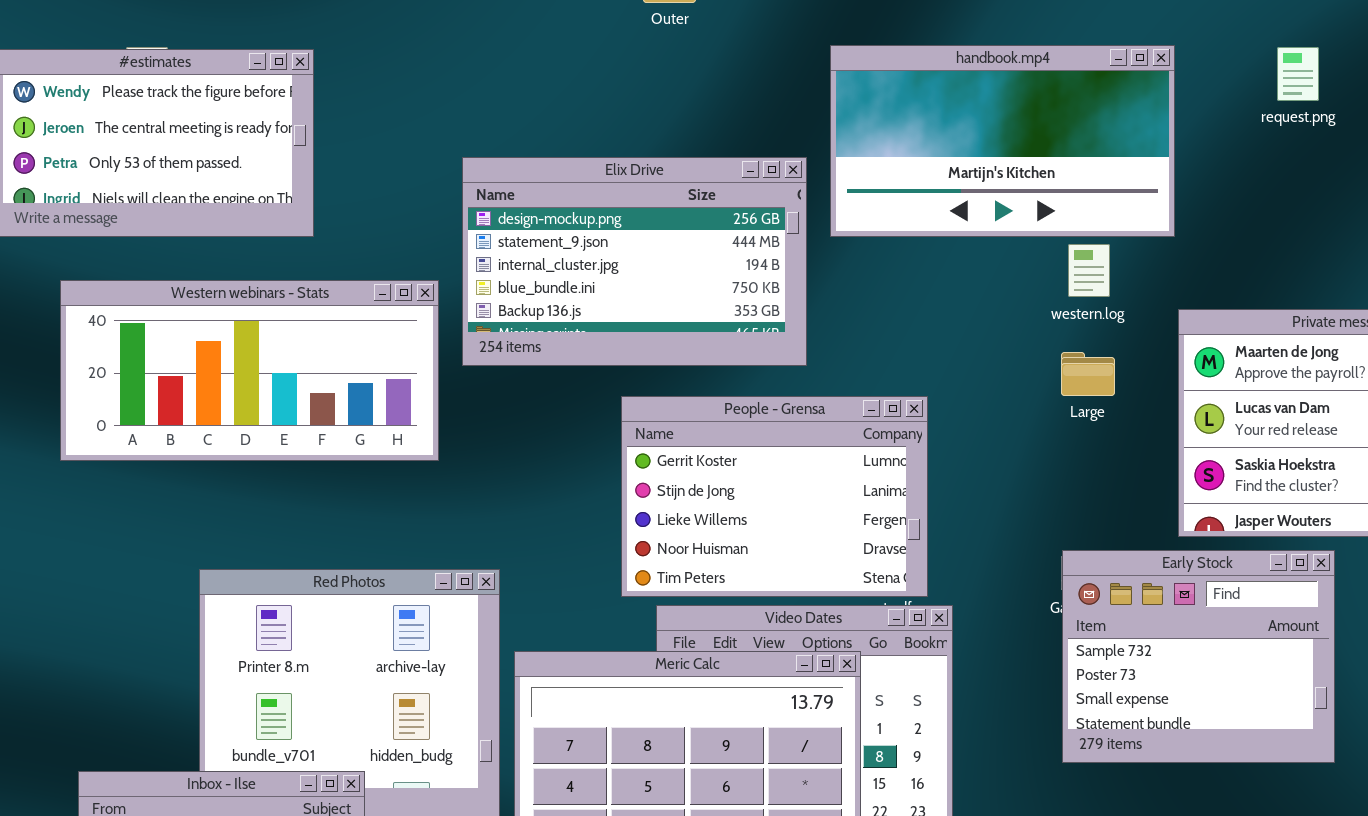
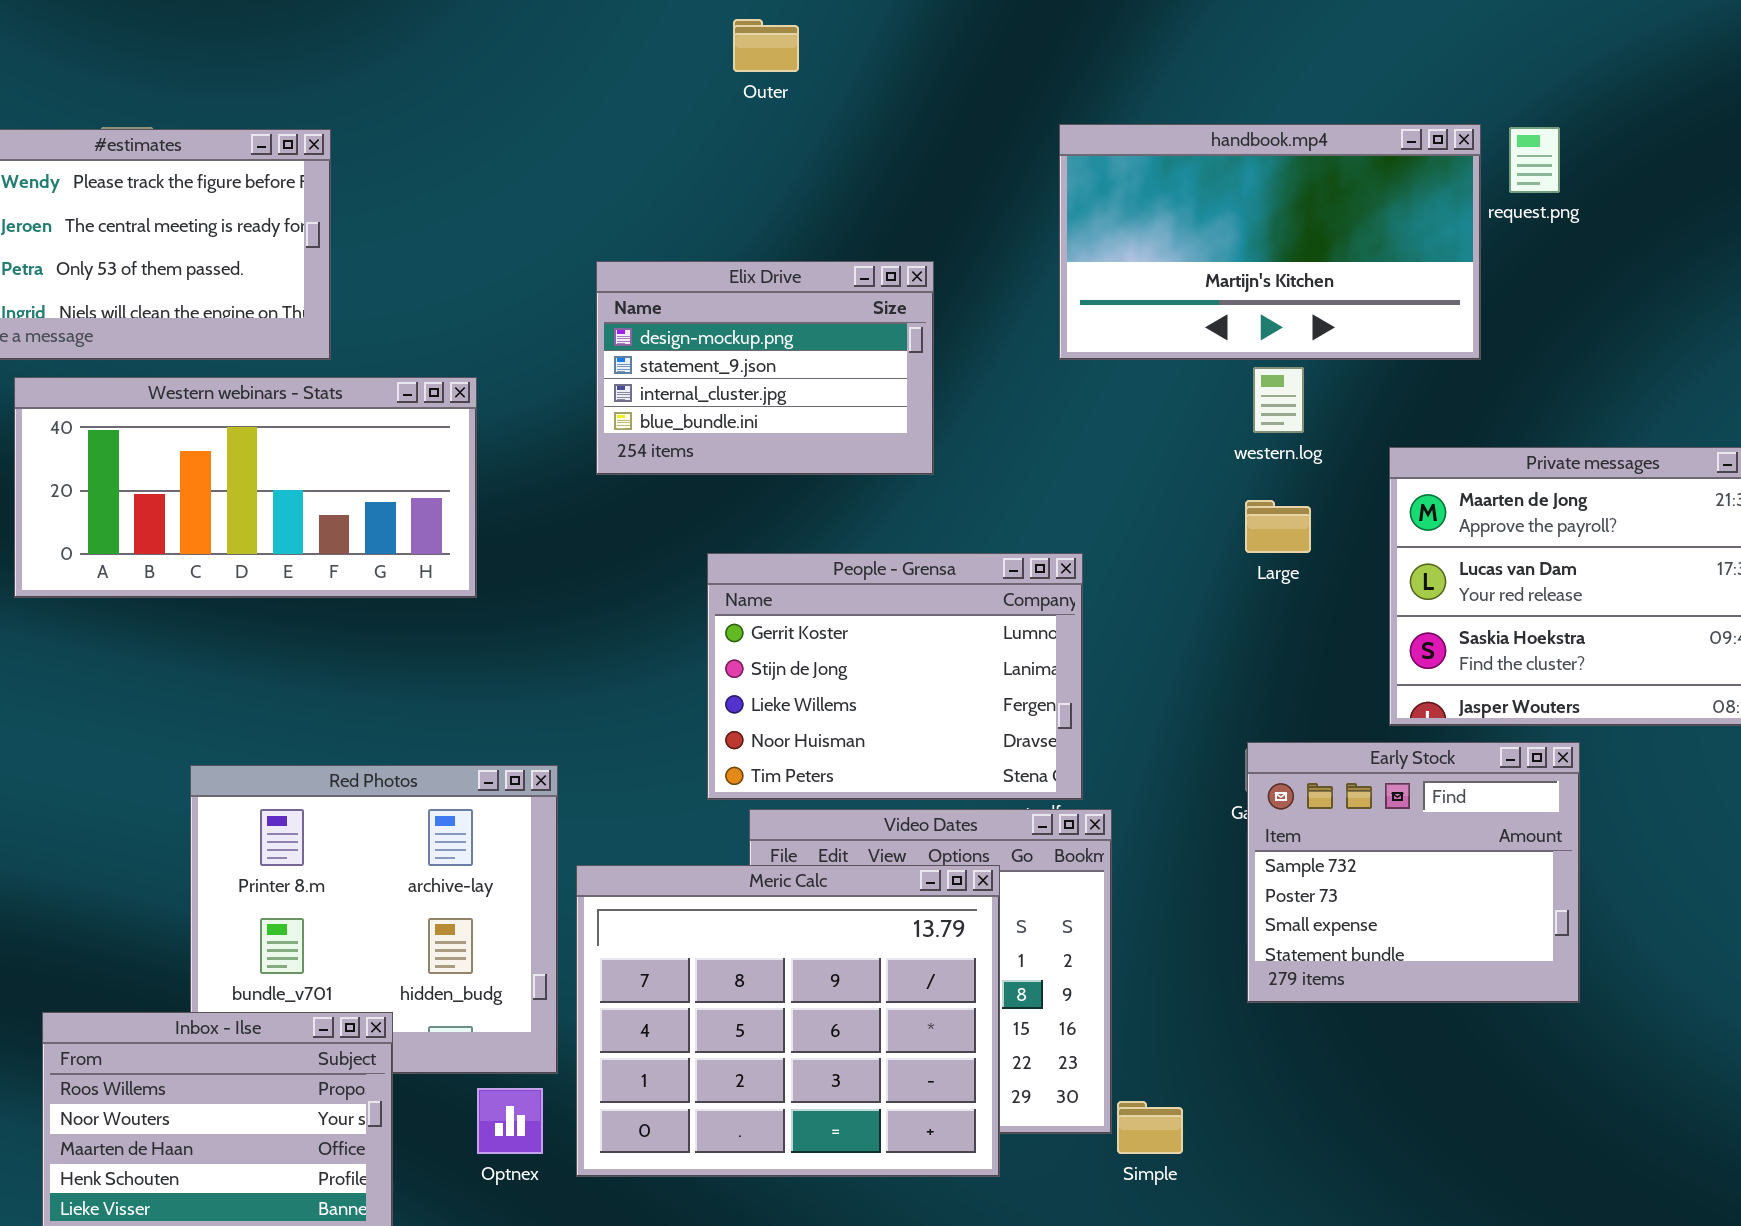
handbook.mp4: [830,45,1175,237] -> [1059,124,1481,360], moved
Elix Drive: [462,157,807,366] -> [596,261,934,475], resized
Western webinars - Stats: [60,280,439,461] -> [14,377,477,598], moved

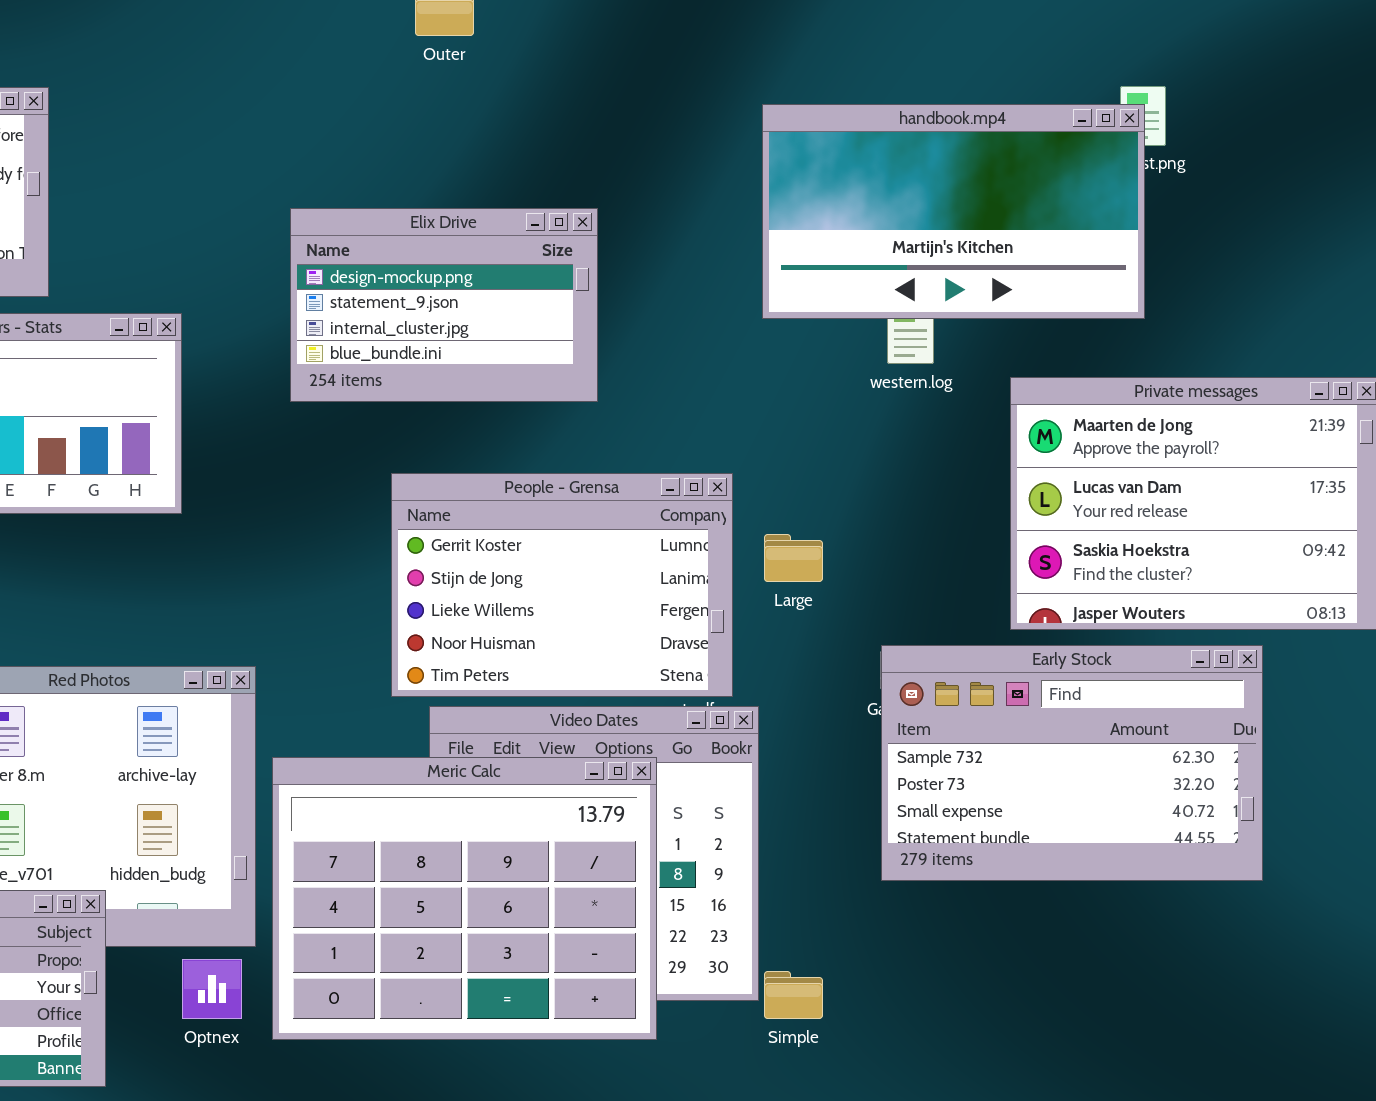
handbook.mp4: [1059,124,1481,360] -> [762,104,1145,319], moved
Large: [1245,500,1311,553] -> [764,534,823,582], moved
Early Stock: [1247,742,1580,1003] -> [881,645,1263,881], resized

